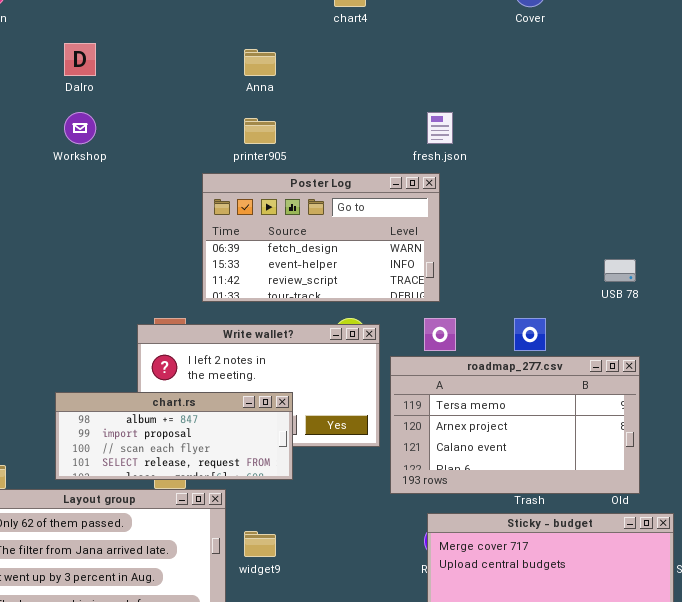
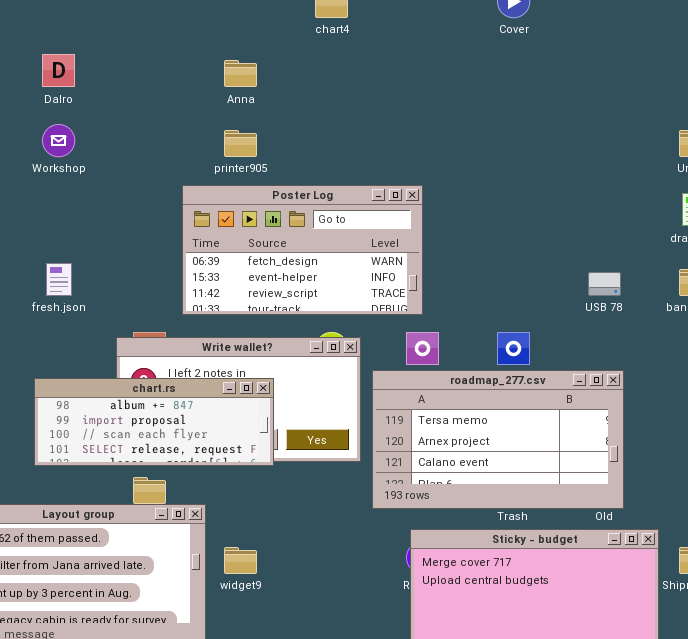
fresh.json: [427,112,453,144] -> [46,263,72,296], moved
chart.rs: [55,392,293,480] -> [34,378,274,466], moved

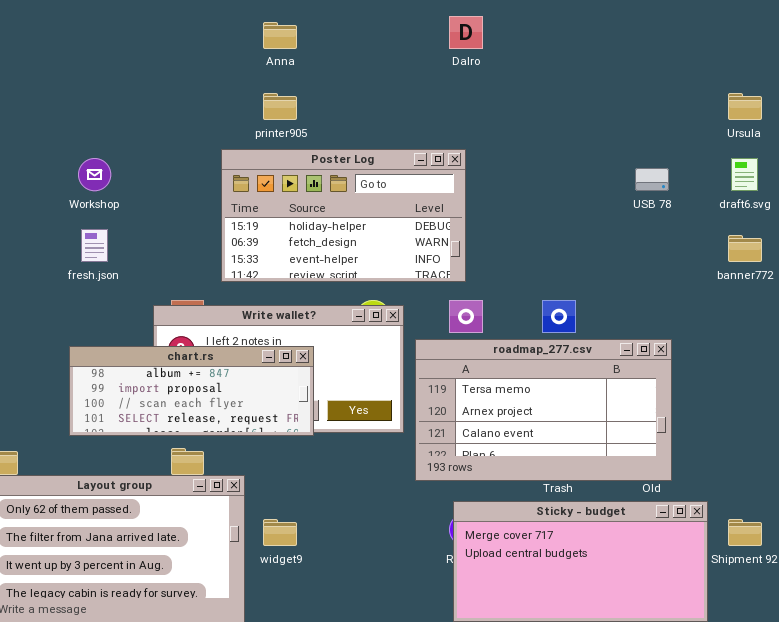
Dalro: [42,54,75,87] -> [449,16,483,49], moved
Workshop: [42,124,75,157] -> [78,158,111,191], moved
Poster Log: [182,185,423,315] -> [221,149,466,282], scrolled up 1 row
USB 78: [588,272,621,296] -> [635,168,669,191], moved

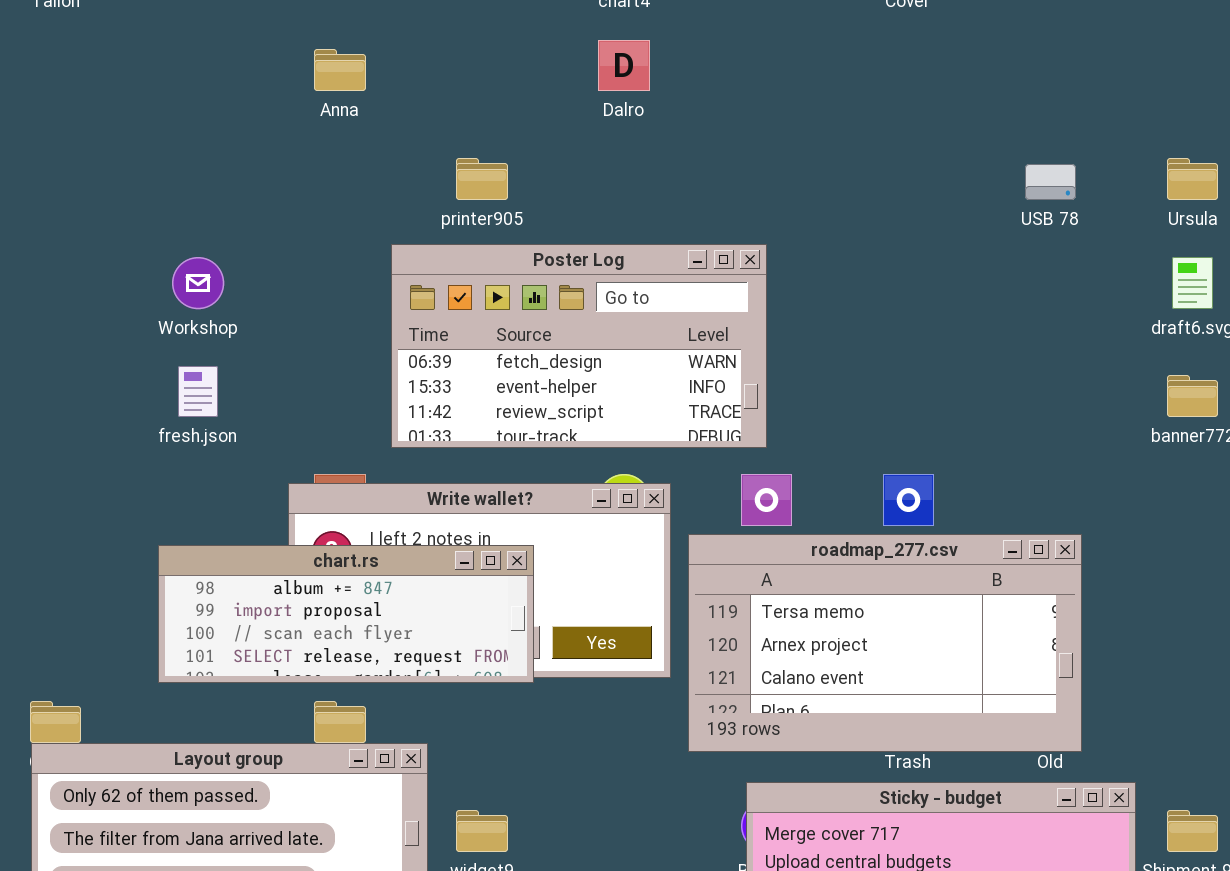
Dalro: [449,16,483,49] -> [598,40,650,91], moved
Anna: [263,22,297,49] -> [314,49,366,91], moved
Poster Log: [221,149,466,282] -> [391,244,767,448], scrolled down 1 row
USB 78: [635,168,669,191] -> [1025,164,1076,200], moved

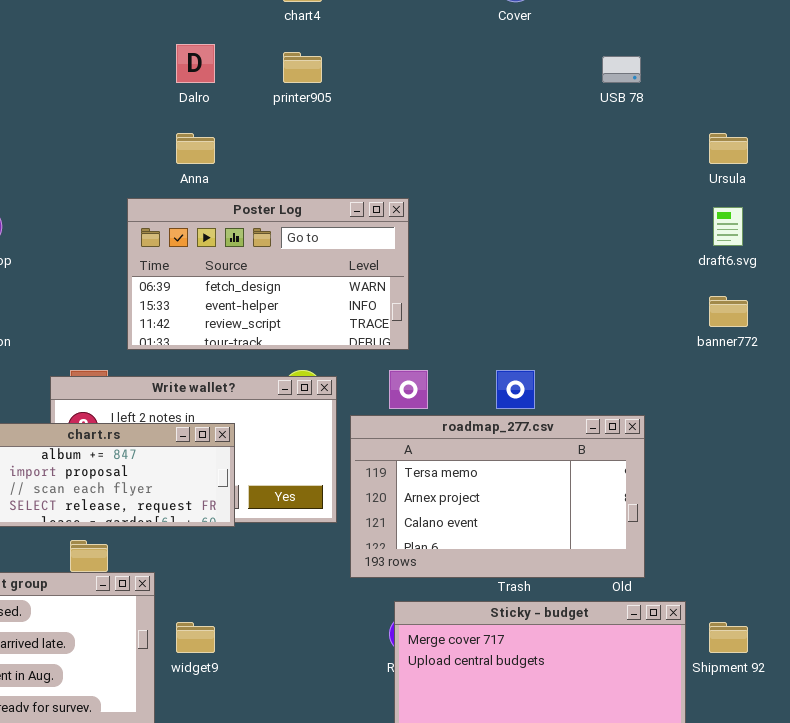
Dalro: [598,40,650,91] -> [176,44,215,83], moved
Anna: [314,49,366,91] -> [176,133,215,164], moved
printer905: [456,158,508,200] -> [283,52,322,83], moved
USB 78: [1025,164,1076,200] -> [602,56,641,83], moved

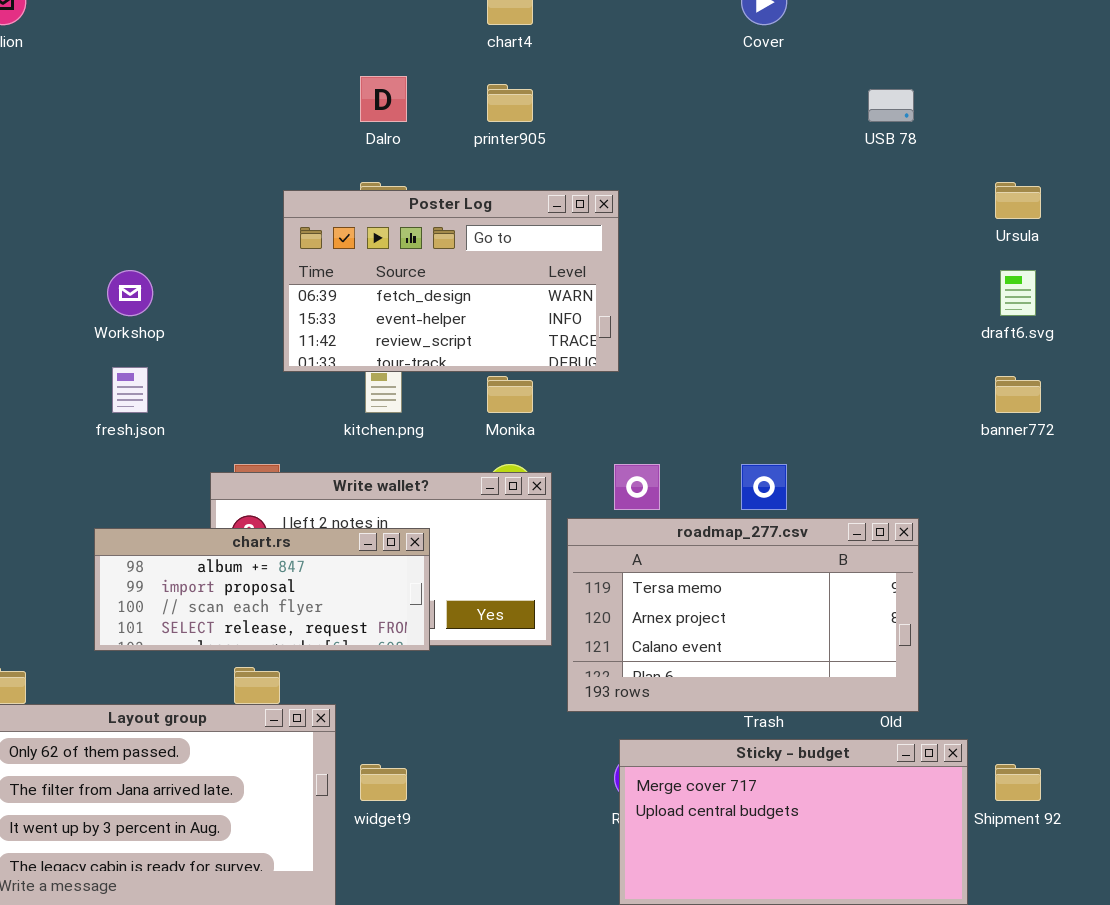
Poster Log: [127,198,409,350] -> [283,190,619,372], moved

